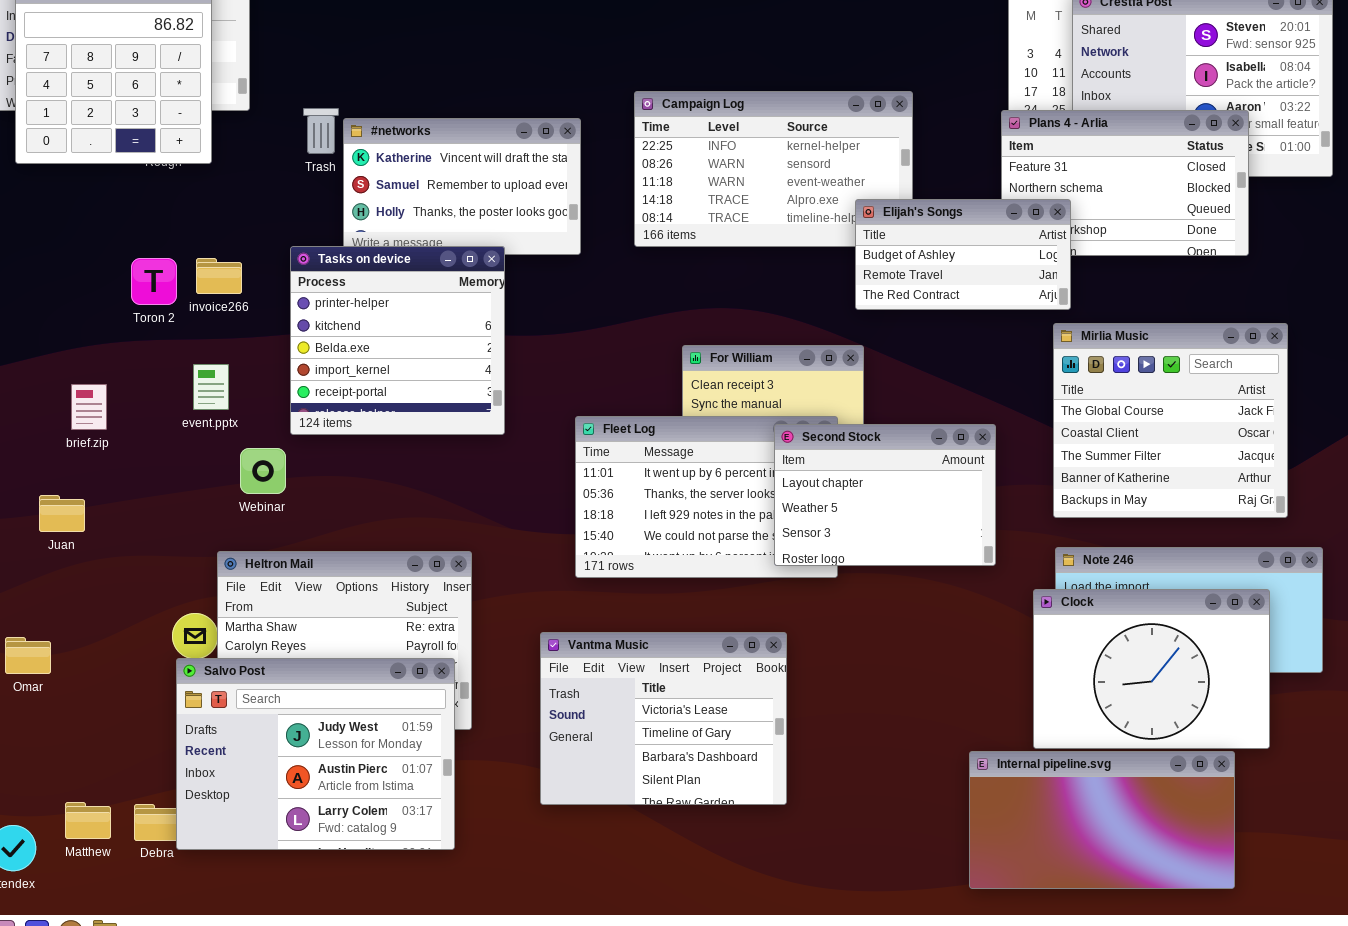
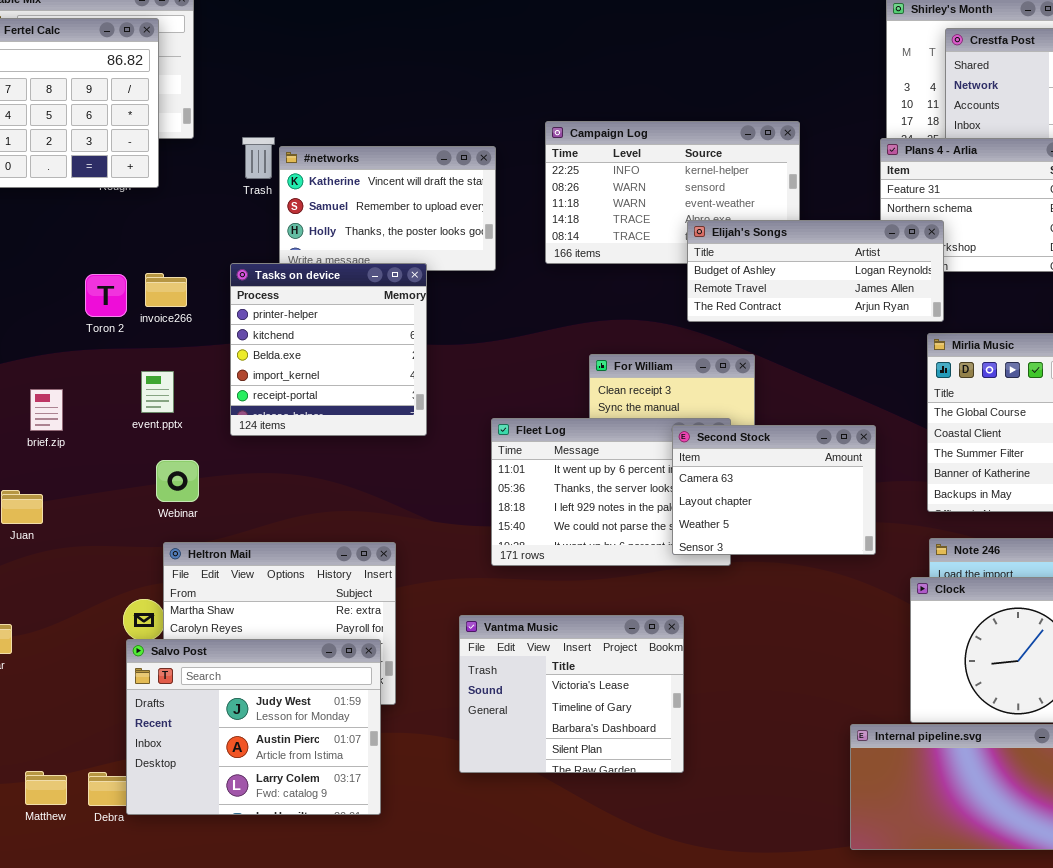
Elijah's Songs: [855,199,1071,310] -> [687,220,944,322], resized
Second Stock: [774,424,996,566] -> [672,425,876,555], scrolled up 1 row
Webinar: [240,448,286,494] -> [156,460,199,502], moved

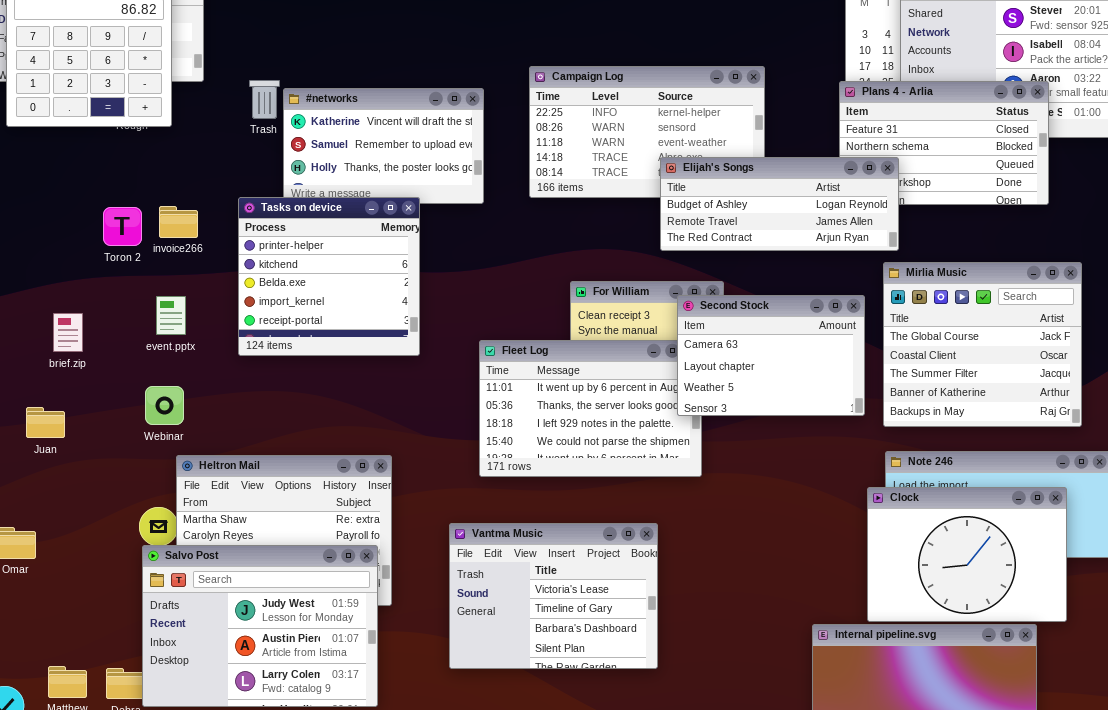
Second Stock: [672,425,876,555] -> [677,295,865,416], moved
Webinar: [156,460,199,502] -> [145,386,184,425], moved

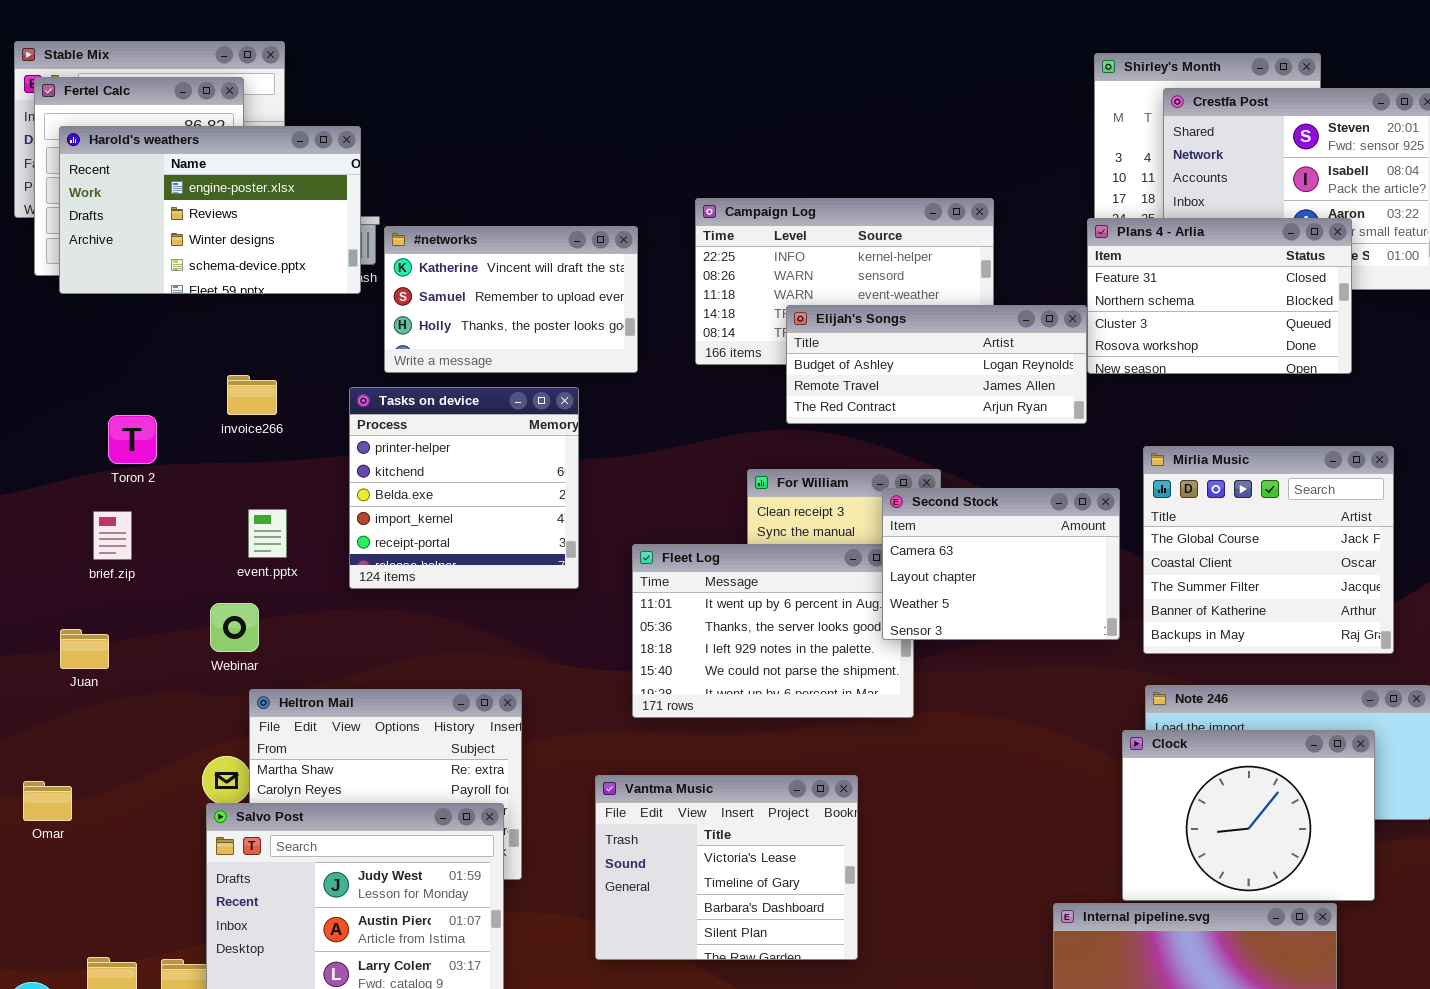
Harold's weathers: none -> [59,126,361,294], opened
Elijah's Songs: [660,157,899,251] -> [786,305,1087,424], moved
Tasks on device: [238,197,420,356] -> [349,387,579,589], moved
Toron 2: [103,207,142,246] -> [108,415,157,464], moved
event.pptx: [156,296,186,335] -> [248,509,287,558], moved

